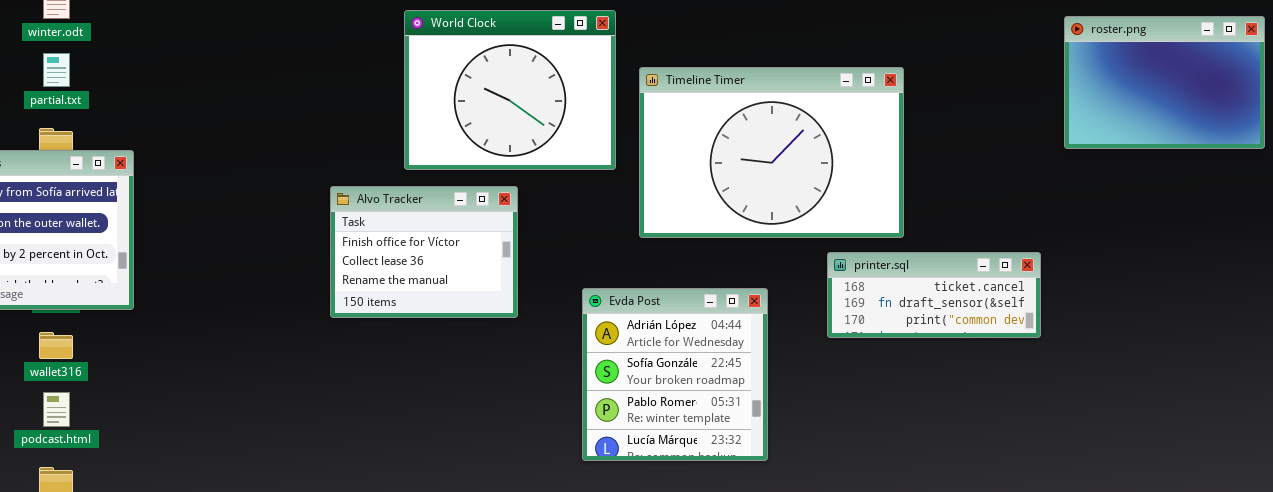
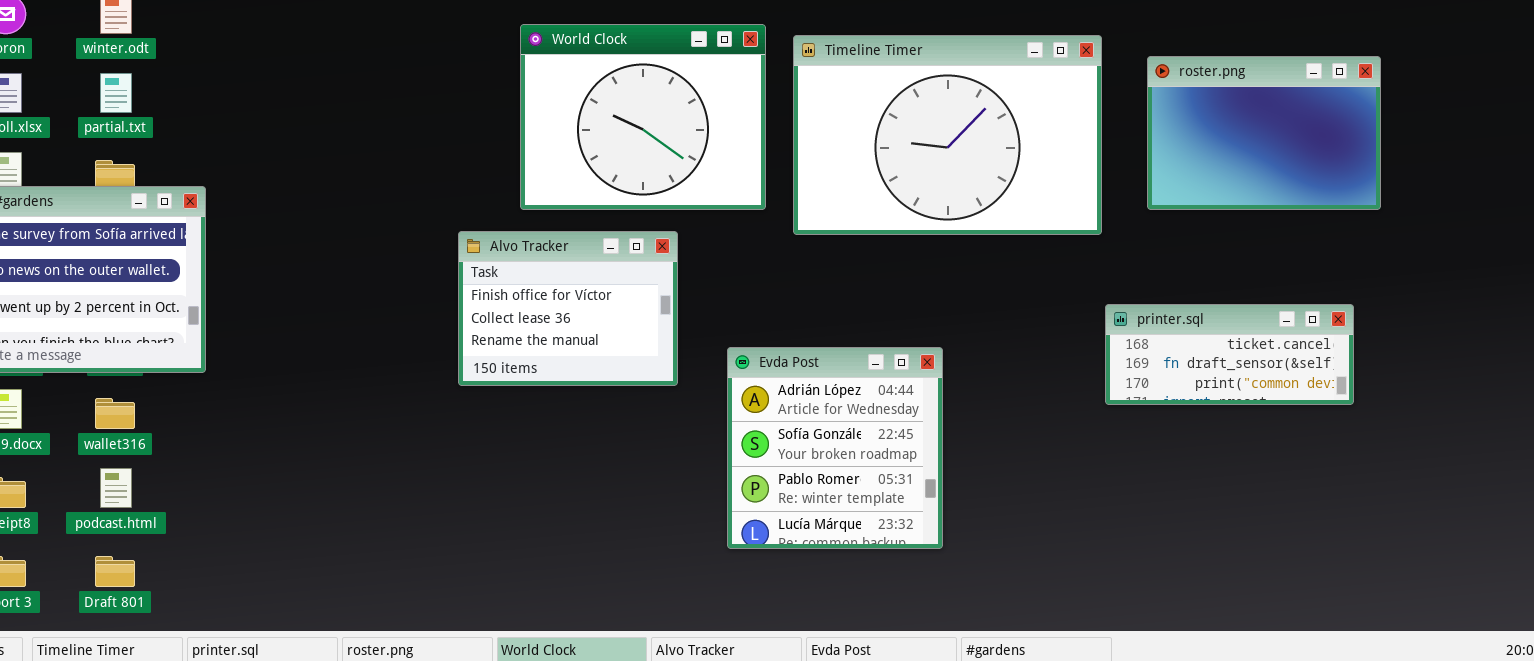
roster.png: [1064,16,1265,149] -> [1147,56,1381,210], moved
Timeline Timer: [639,67,904,238] -> [793,35,1102,235], moved
Alvo Tracker: [330,186,518,318] -> [458,231,678,386], moved
printer.sql: [827,252,1041,338] -> [1105,304,1354,405], moved

